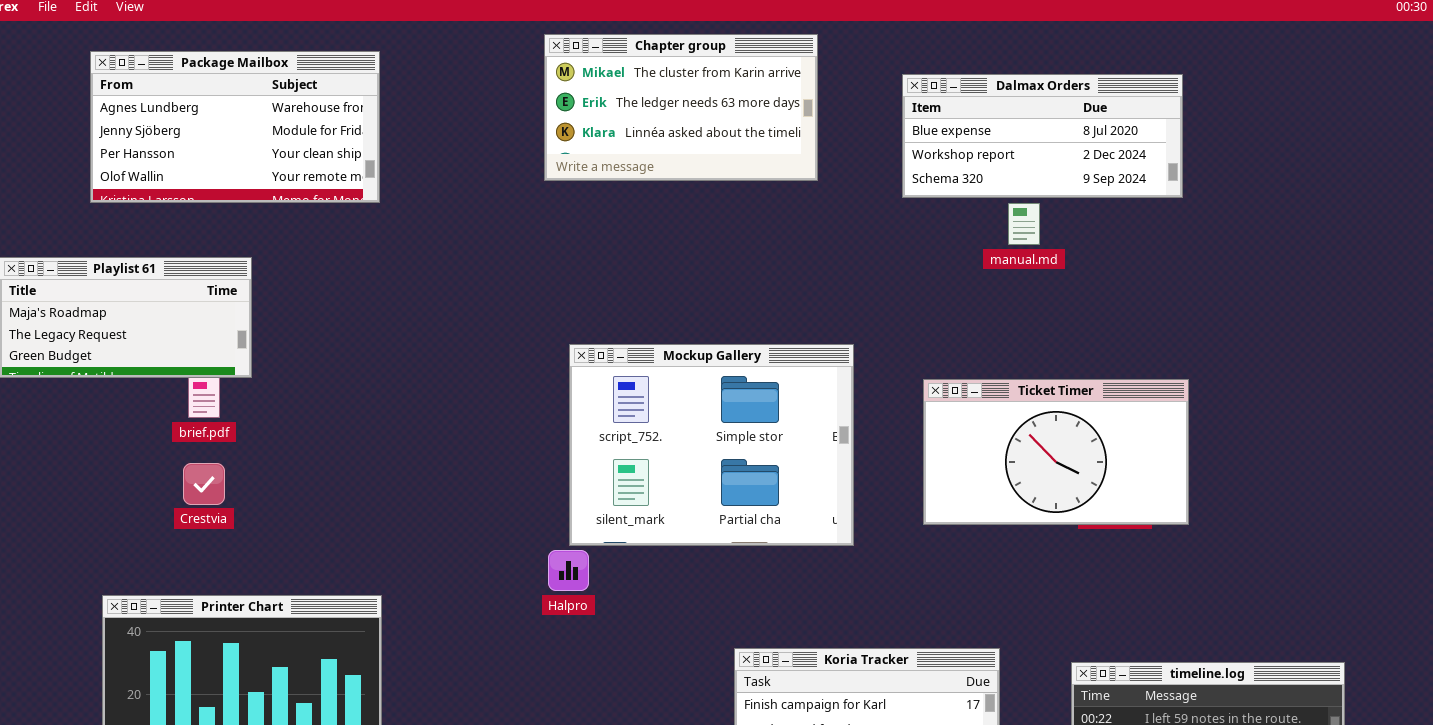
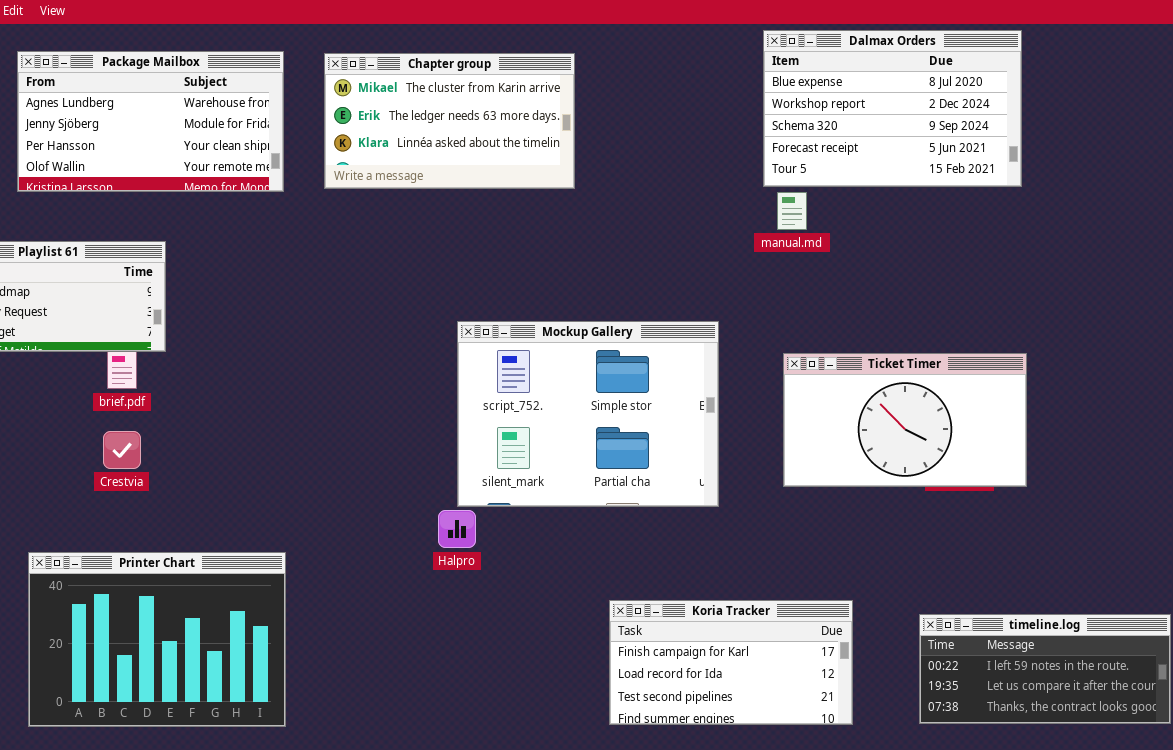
Chapter group: [544,34,818,181] -> [324,53,575,189], moved
Dalmax Orders: [902,74,1183,198] -> [763,30,1022,187], resized
manual.md: [1008,203,1040,245] -> [777,192,807,230], moved

